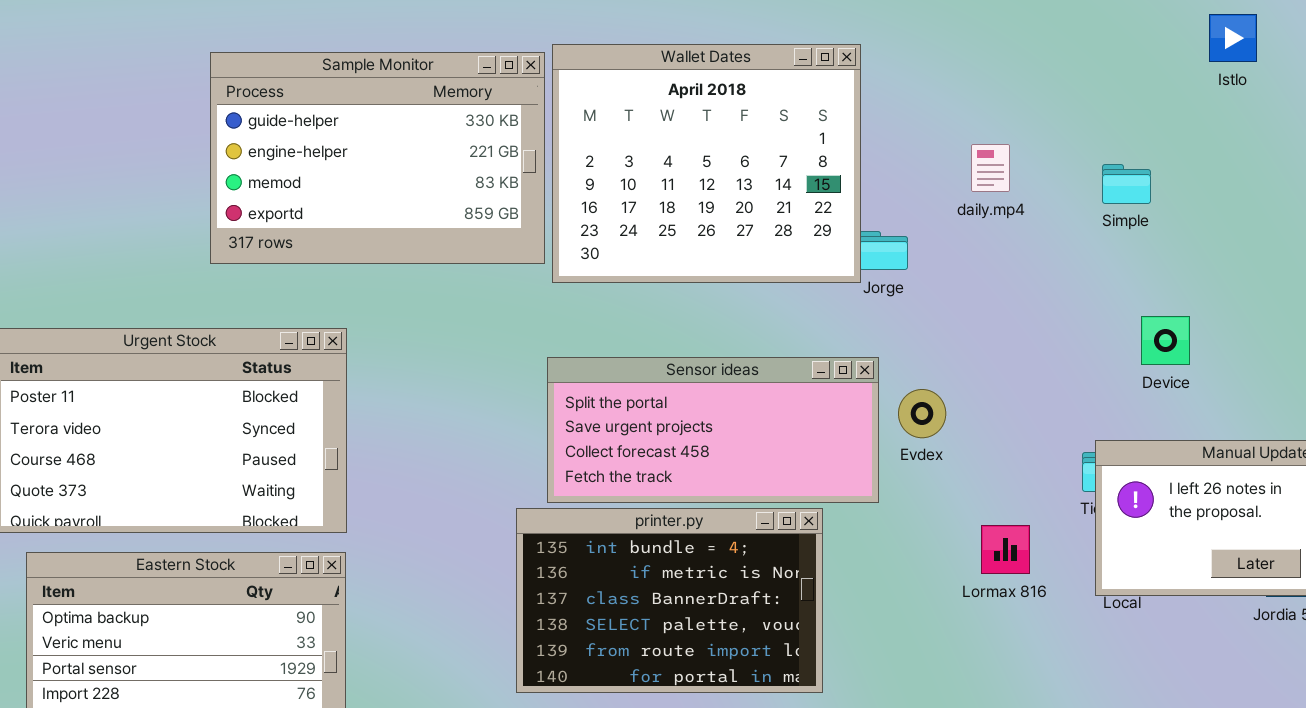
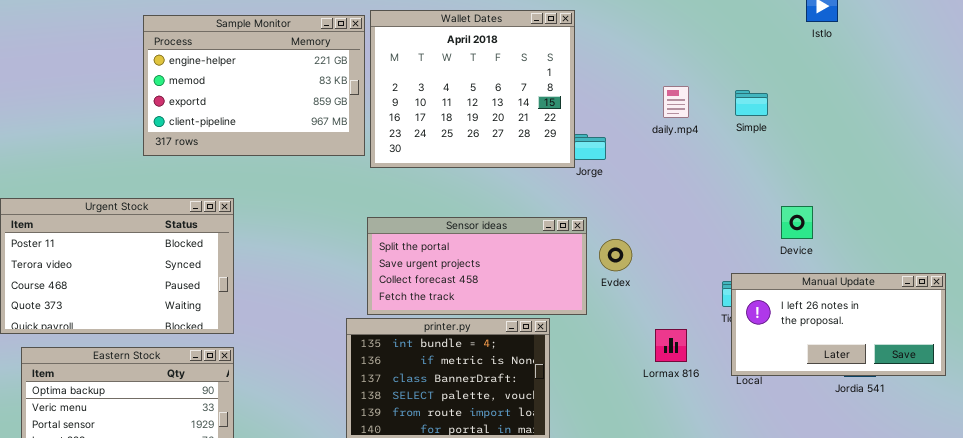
Sample Monitor: [210,52,545,264] -> [143,15,365,156], scrolled down 1 row
daily.mp4: [971,144,1010,192] -> [663,86,689,118], moved
Device: [1141,316,1190,365] -> [781,206,813,239], moved

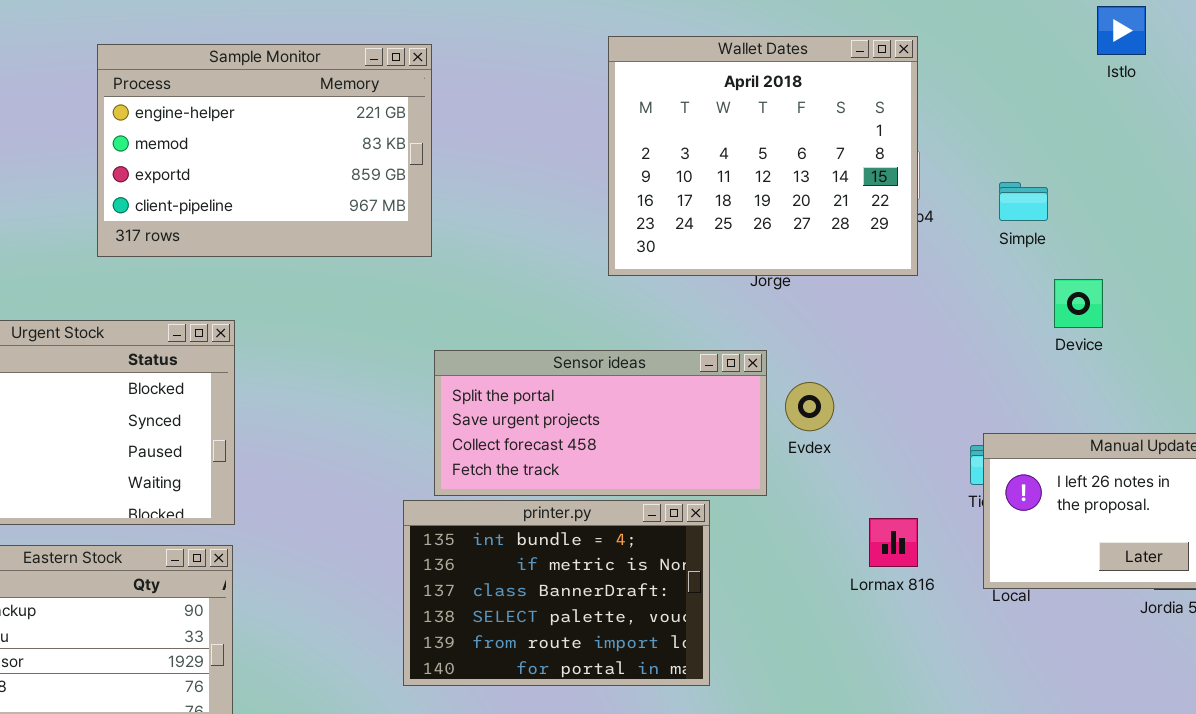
Wallet Dates: [370,10,575,168] -> [608,36,918,276], moved
Simple: [735,90,768,116] -> [999,182,1048,221], moved
Device: [781,206,813,239] -> [1054,279,1103,328], moved

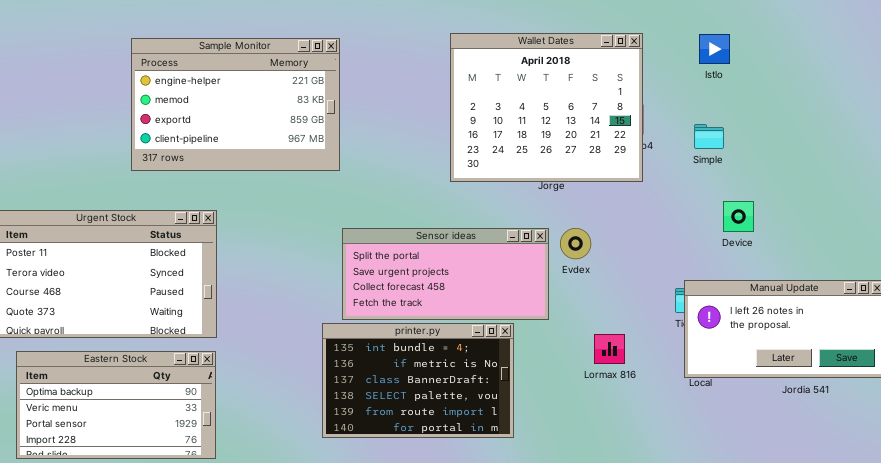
Istlo: [1097,6,1146,55] -> [699,34,730,64], moved
Device: [1054,279,1103,328] -> [723,201,754,232], moved
Evdex: [785,382,834,431] -> [560,228,591,259], moved
Lormax 816: [869,518,918,567] -> [594,334,625,364], moved

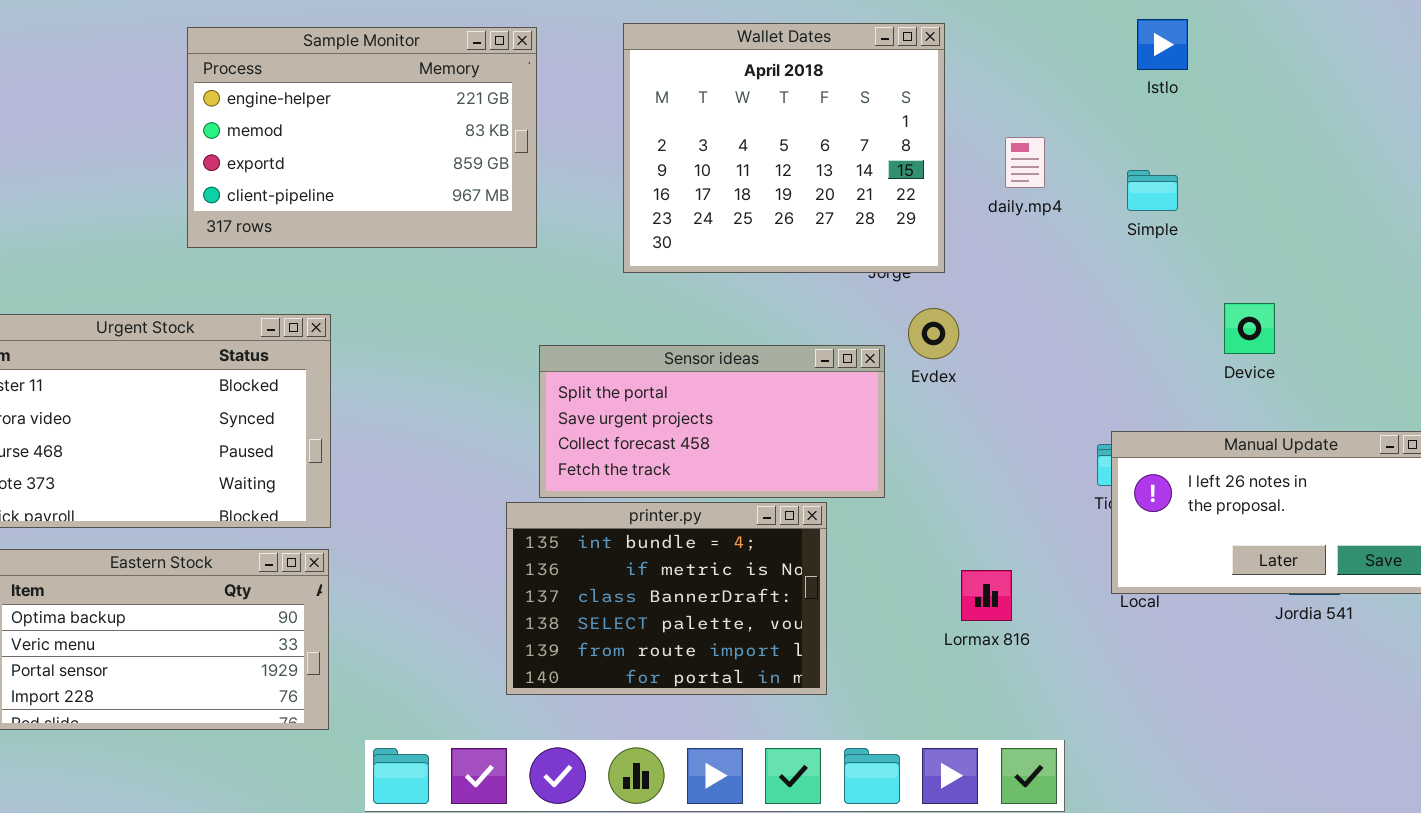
Wallet Dates: [450,33,643,182] -> [623,23,945,273], moved
Device: [723,201,754,232] -> [1224,303,1275,354], moved
Evdex: [560,228,591,259] -> [908,308,959,359], moved
Lormax 816: [594,334,625,364] -> [961,570,1012,621], moved

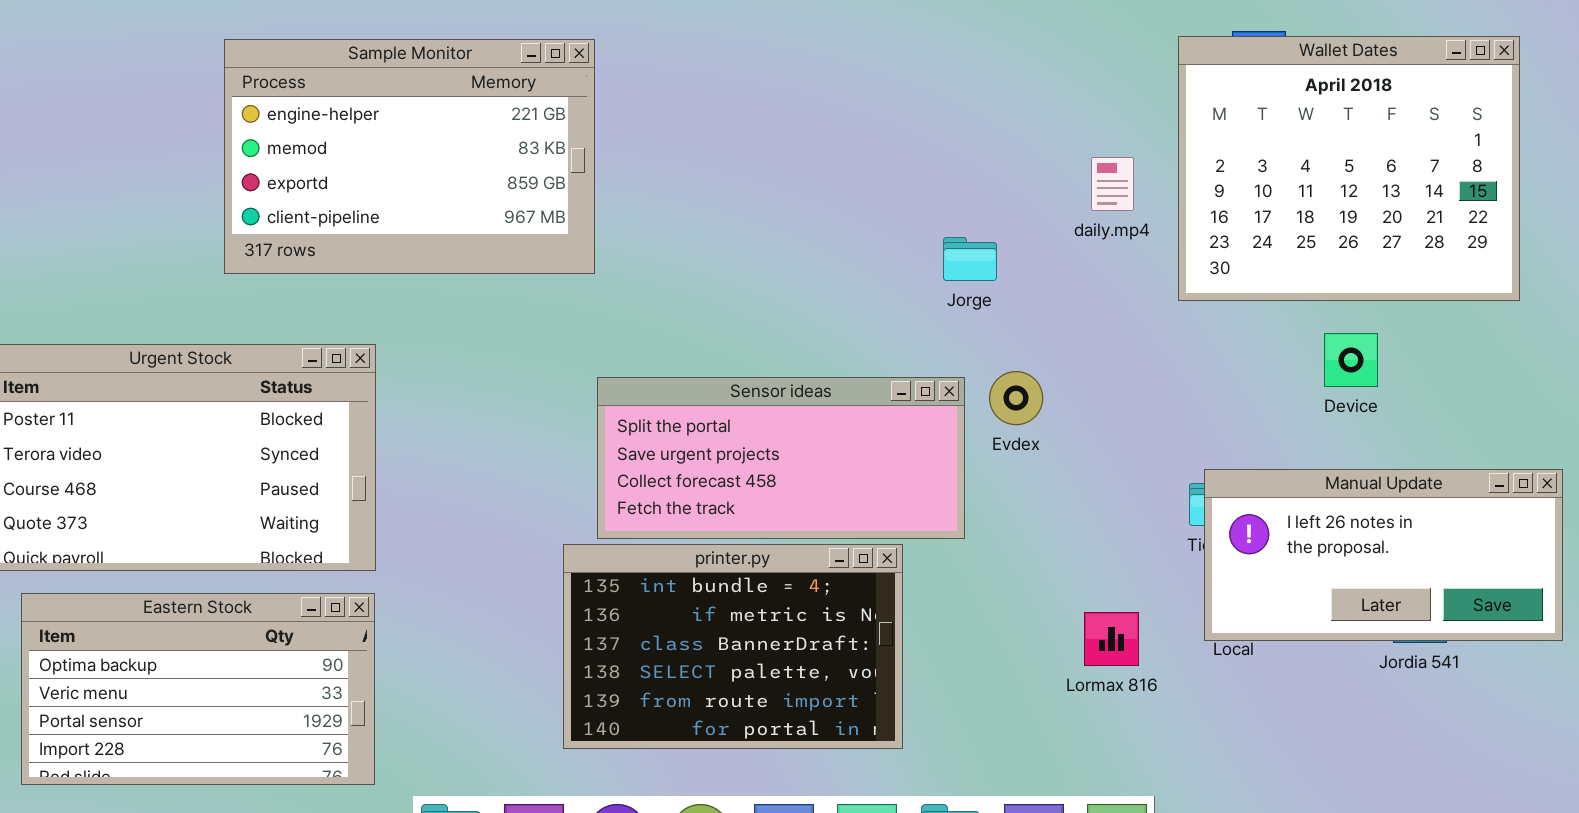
Wallet Dates: [623,23,945,273] -> [1178,36,1520,301], moved
Evdex: [908,308,959,359] -> [989,371,1043,425], moved
Lormax 816: [961,570,1012,621] -> [1084,612,1139,666], moved

